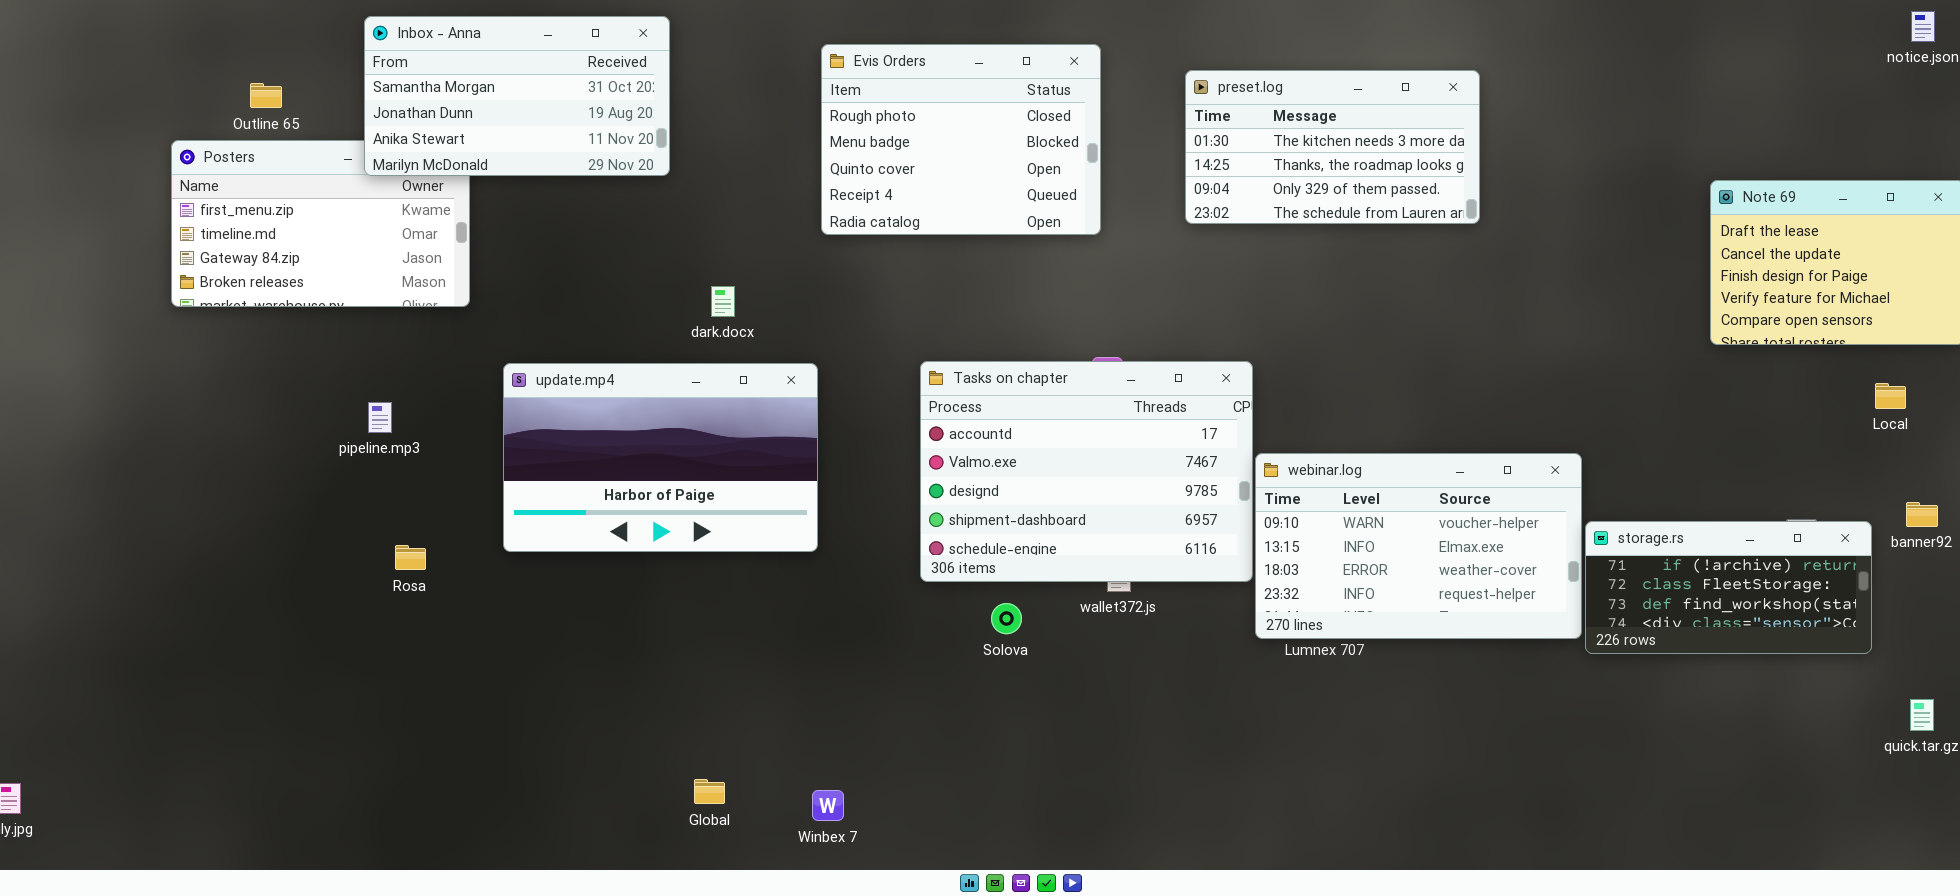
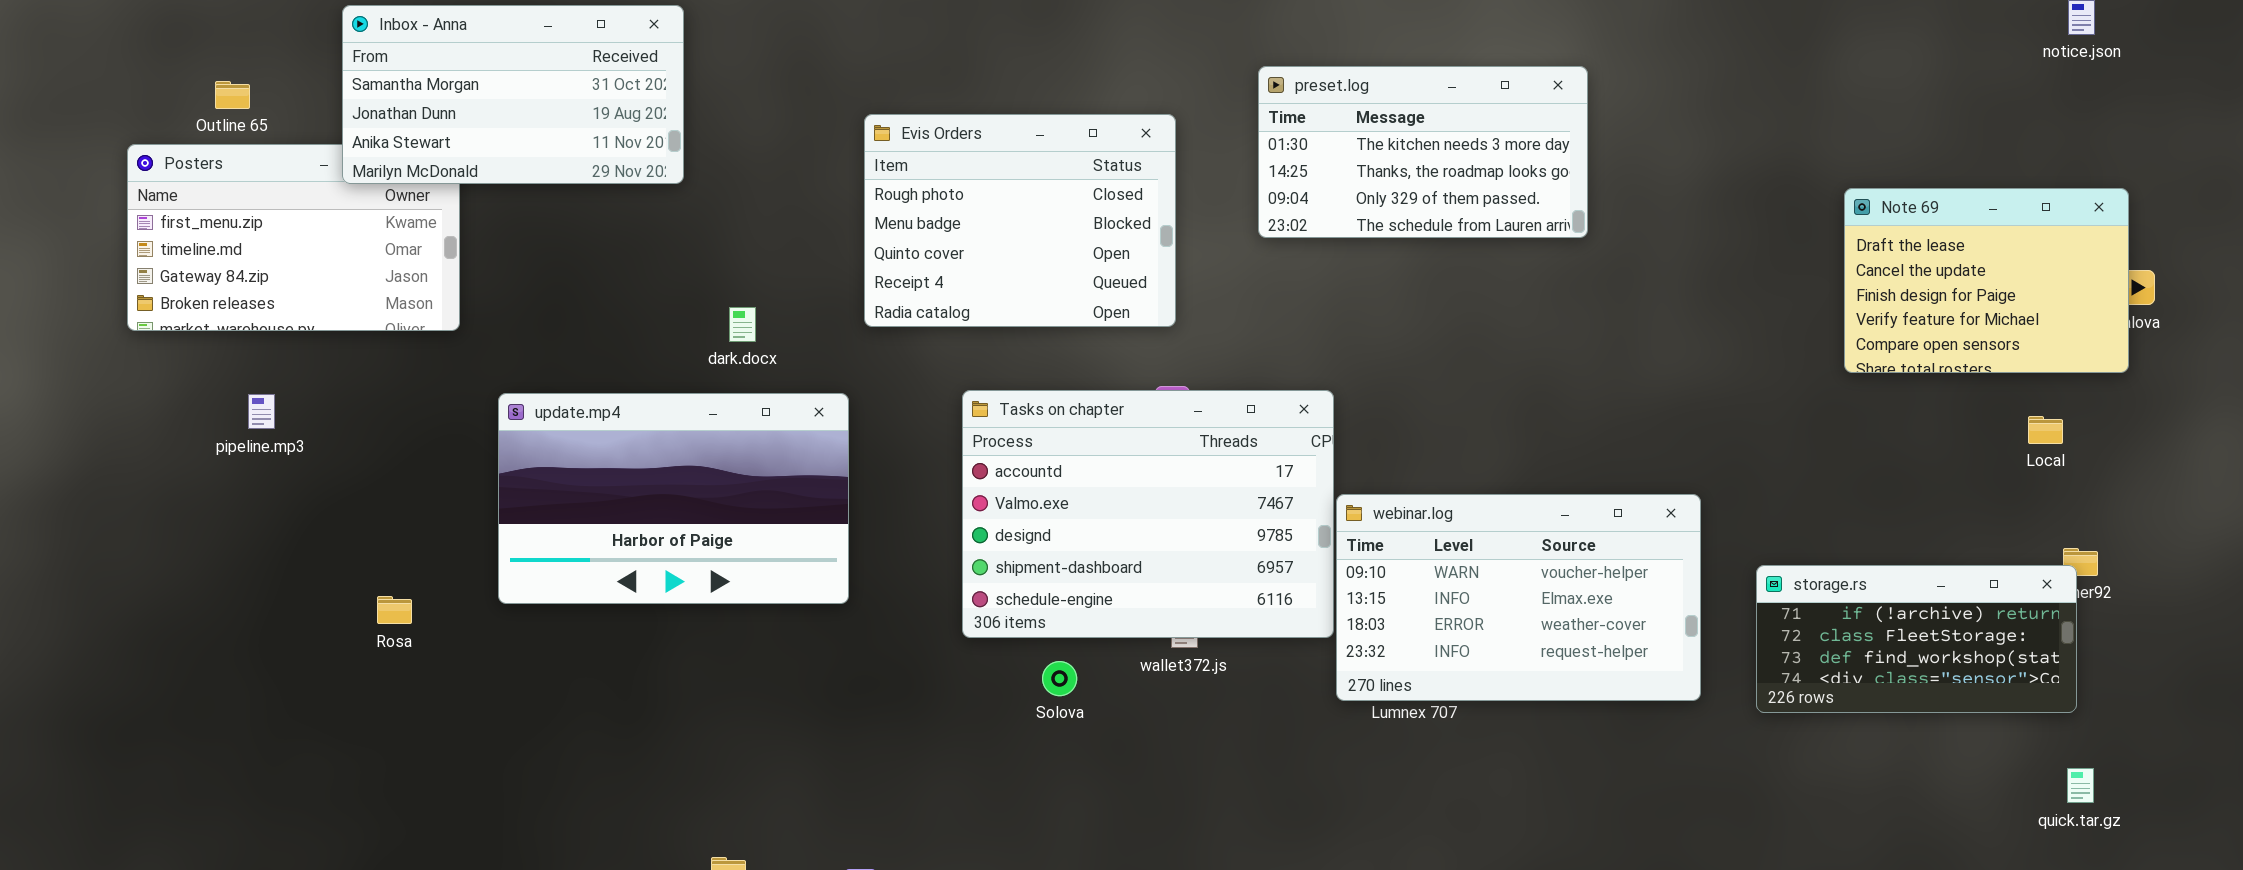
Evis Orders: [821,44,1101,235] -> [864,114,1176,327], moved
pipeline.mp3: [368,402,392,433] -> [248,394,275,429], moved
storage.rs: [1585,521,1872,654] -> [1756,565,2077,713], moved

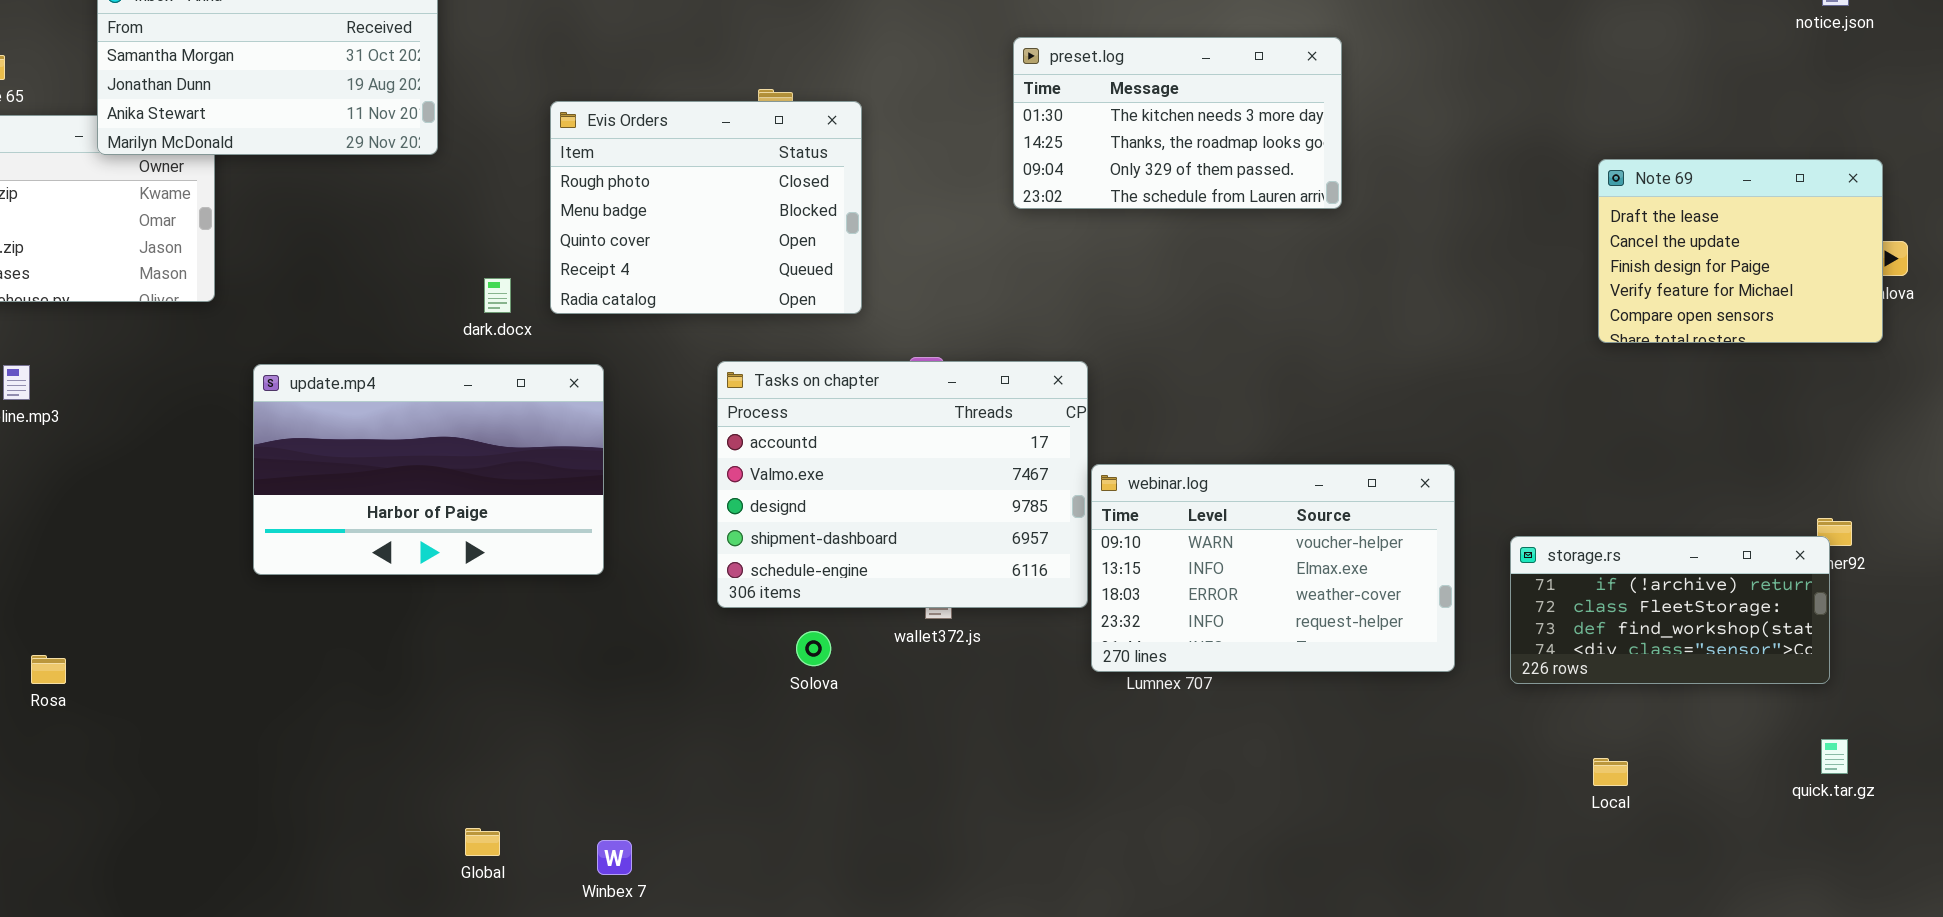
Evis Orders: [864,114,1176,327] -> [550,101,862,314], moved
Local: [2028,416,2063,444] -> [1593,758,1628,786], moved
Rosa: [377,596,412,624] -> [31,655,66,684], moved

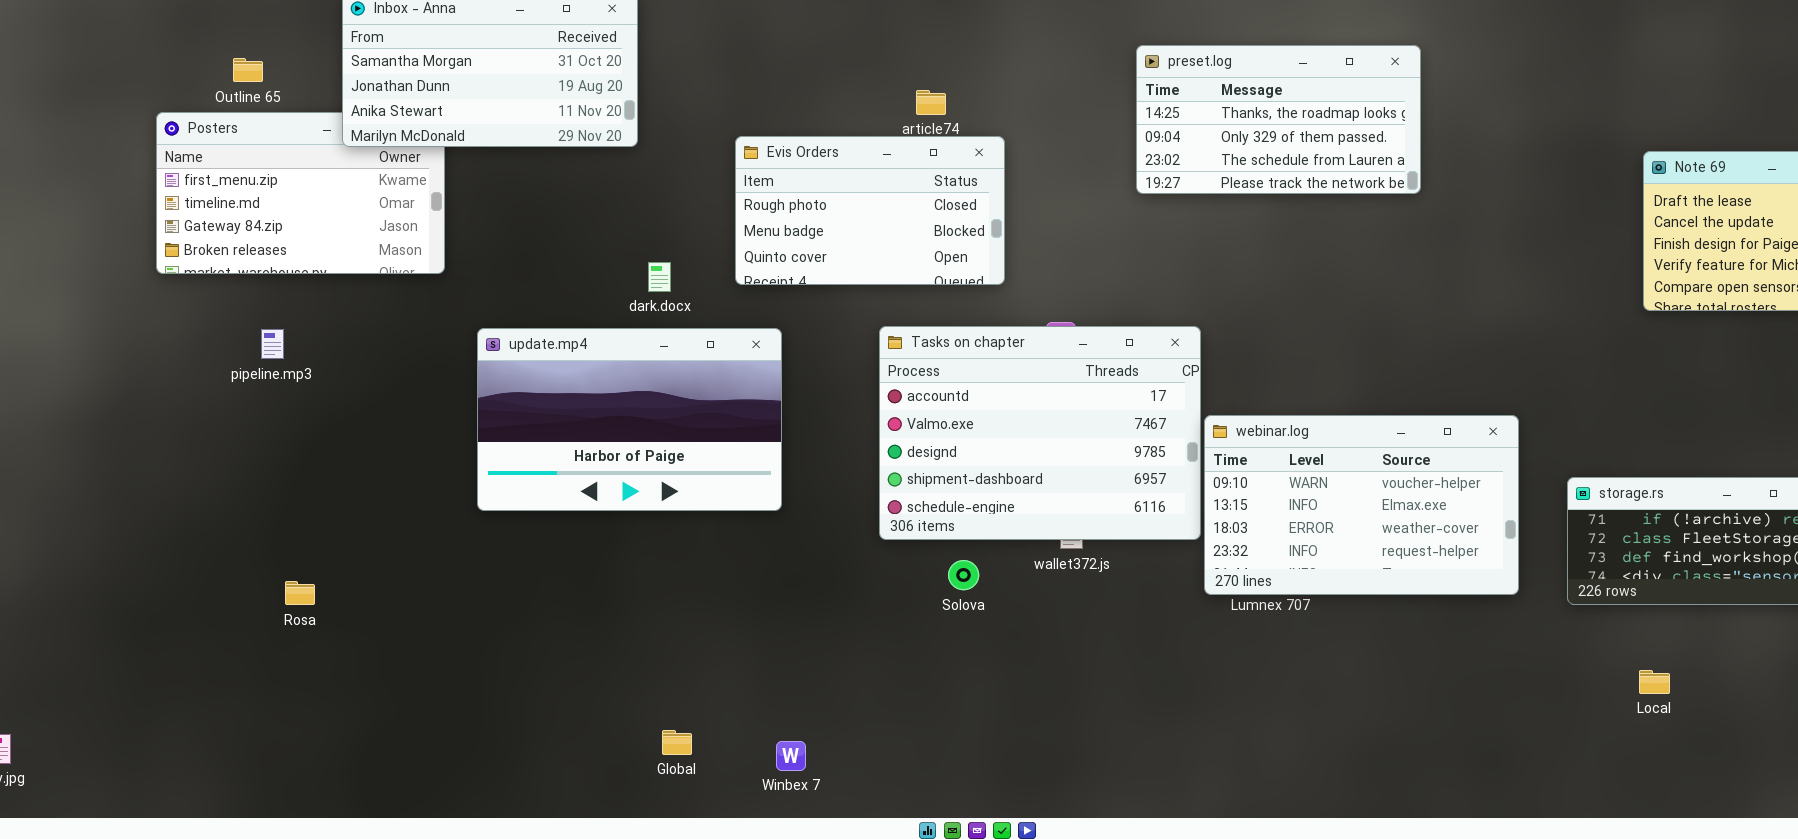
preset.log: [1013,37,1342,209] -> [1136,45,1421,194], scrolled down 1 row
Evis Orders: [550,101,862,314] -> [735,136,1005,285], resized
dark.docx: [484,278,511,313] -> [648,262,671,292], moved

